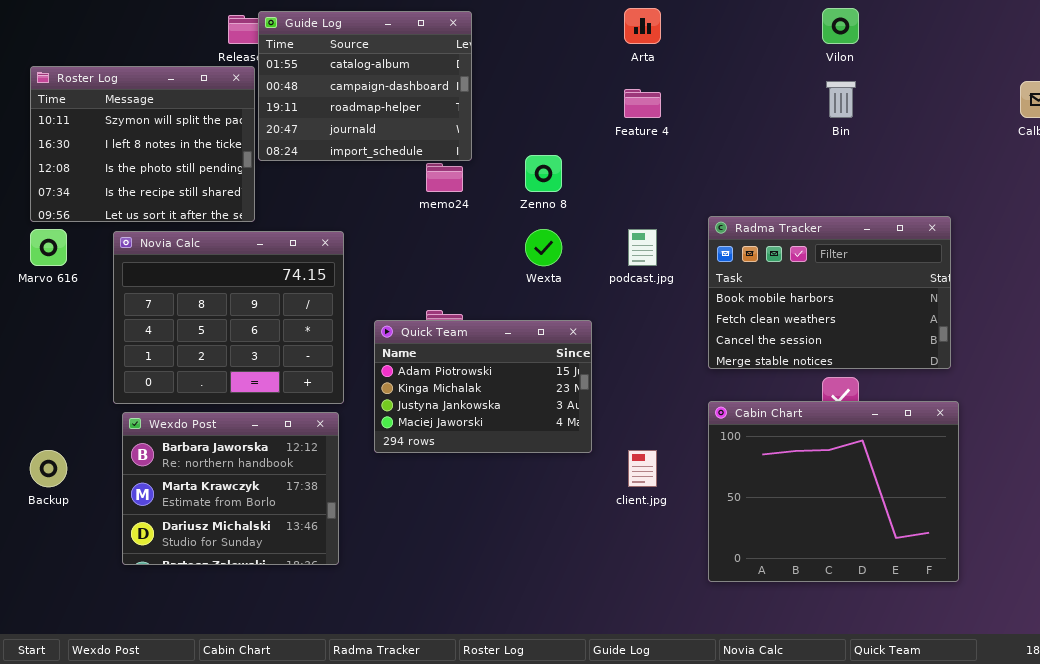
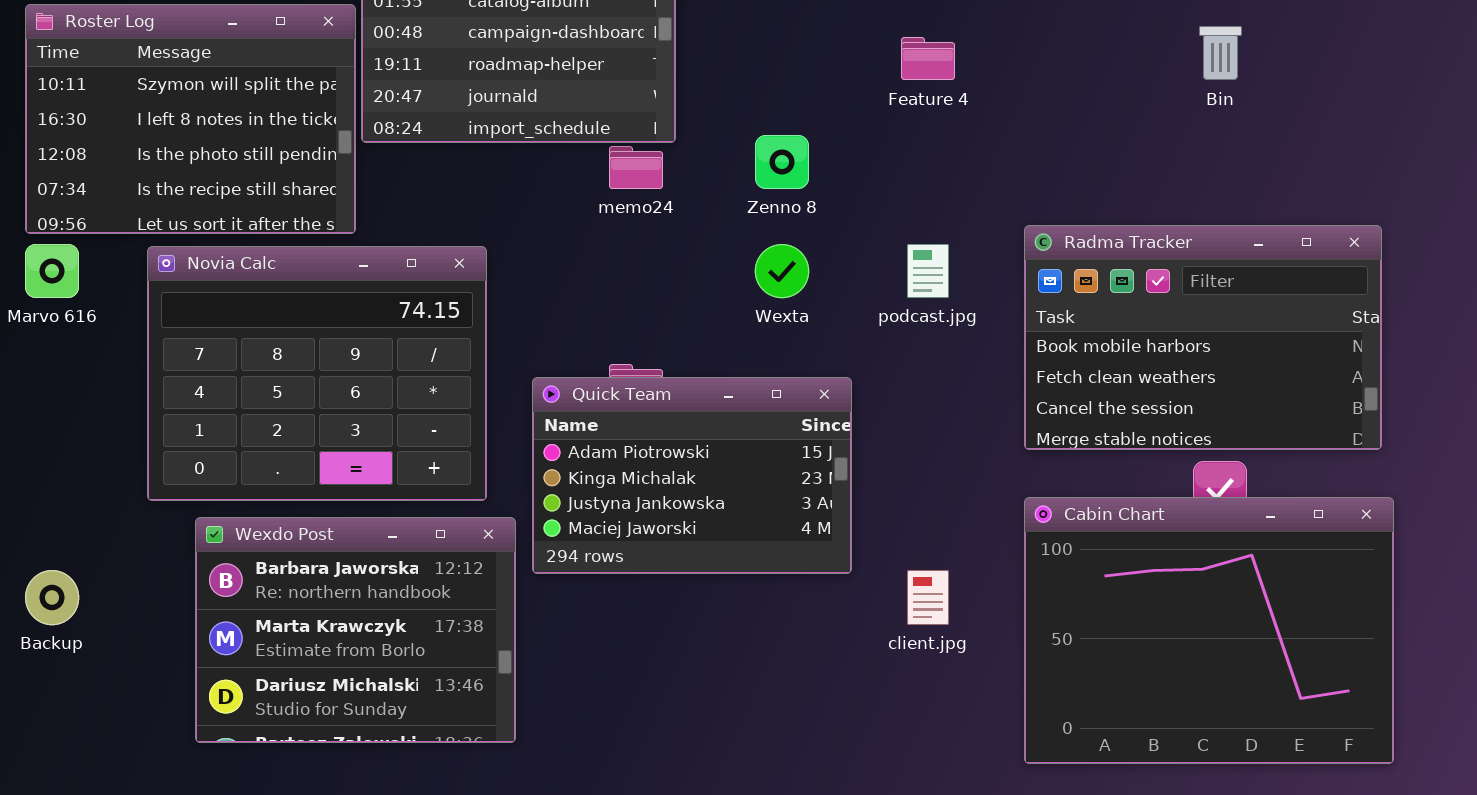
Wexdo Post: [122,412,339,565] -> [195,517,516,743], moved

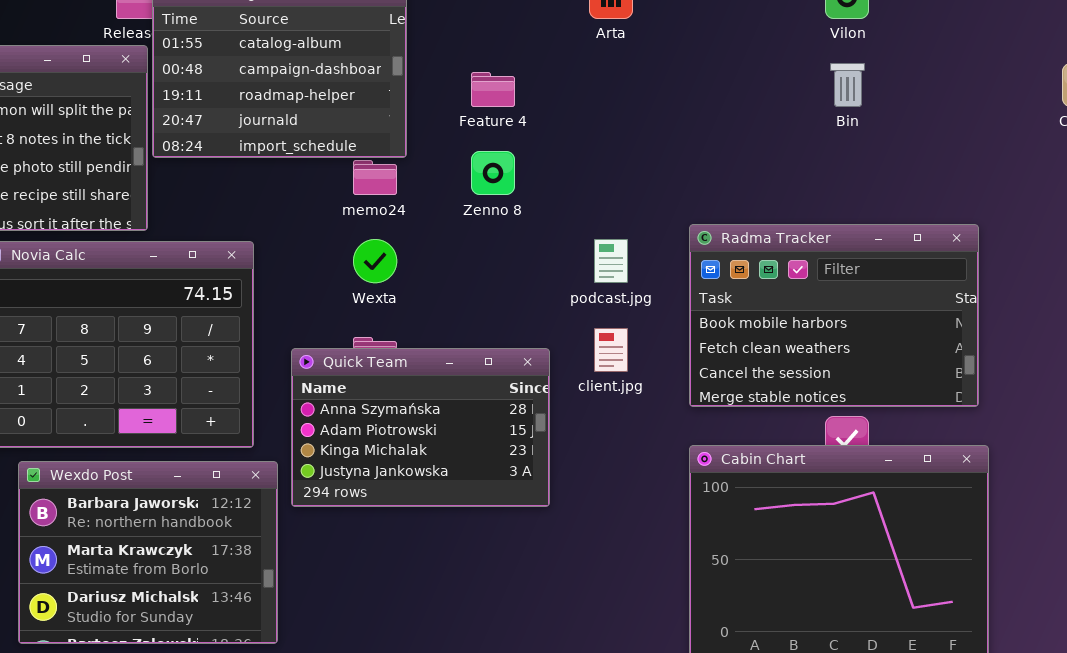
Feature 4: [901,37,955,80] -> [471,72,515,107], moved
Wexta: [755,244,809,298] -> [353,239,397,283], moved
Quick Team: [532,377,852,574] -> [291,348,550,507], scrolled up 1 row
client.jpg: [907,570,949,625] -> [594,328,628,372], moved

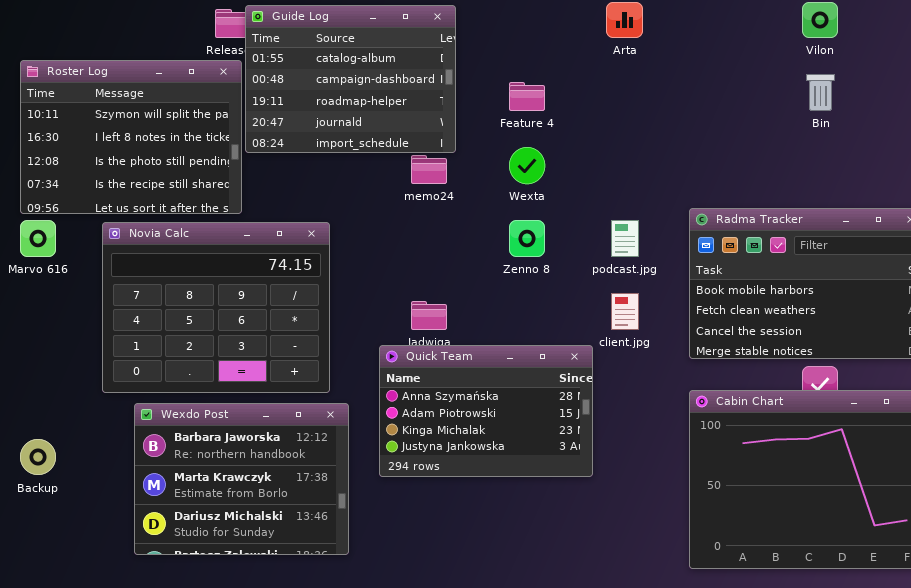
Zenno 8: [471,151,515,195] -> [509,220,545,257], moved
Wexta: [353,239,397,283] -> [509,147,545,184], moved
Quick Team: [291,348,550,507] -> [379,345,593,477], moved

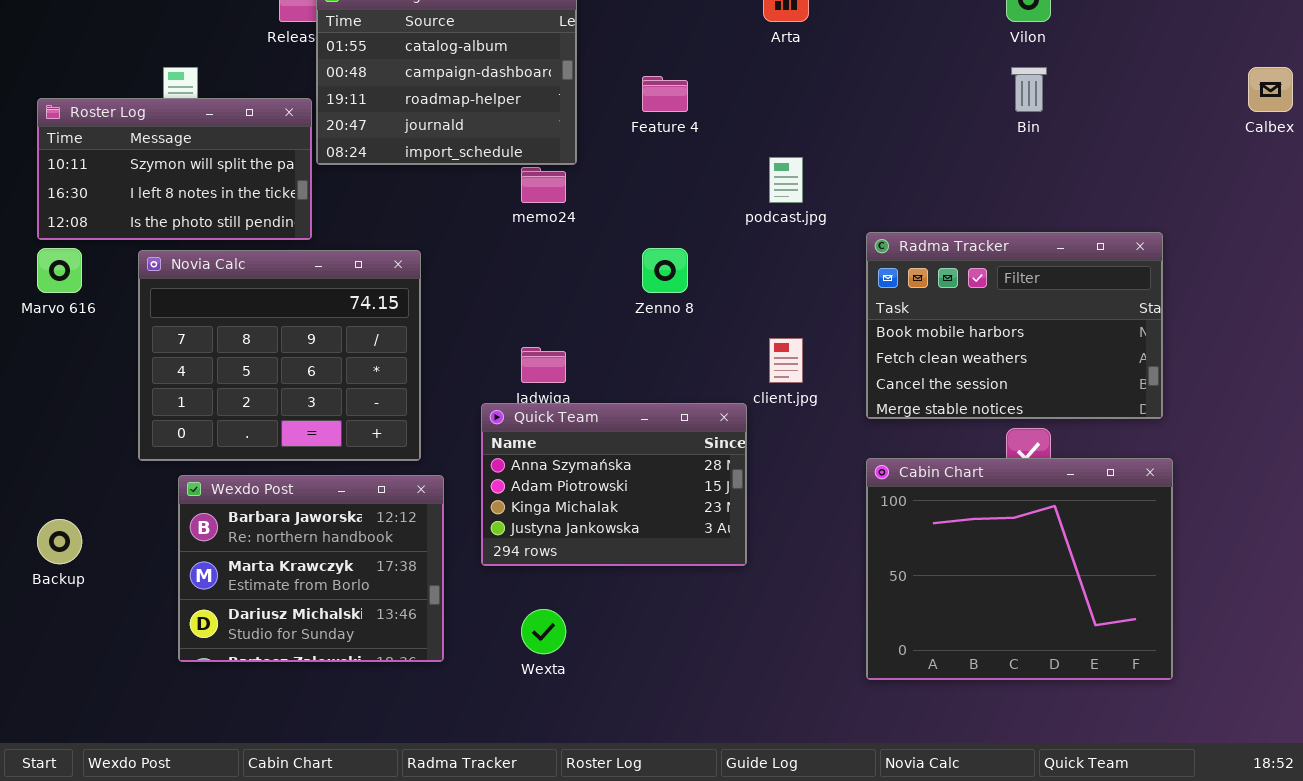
Roster Log: [20,60,242,214] -> [37,98,312,240], resized
Wexta: [509,147,545,184] -> [521,609,566,654], moved
podcast.jpg: [611,220,639,257] -> [769,157,803,203], moved

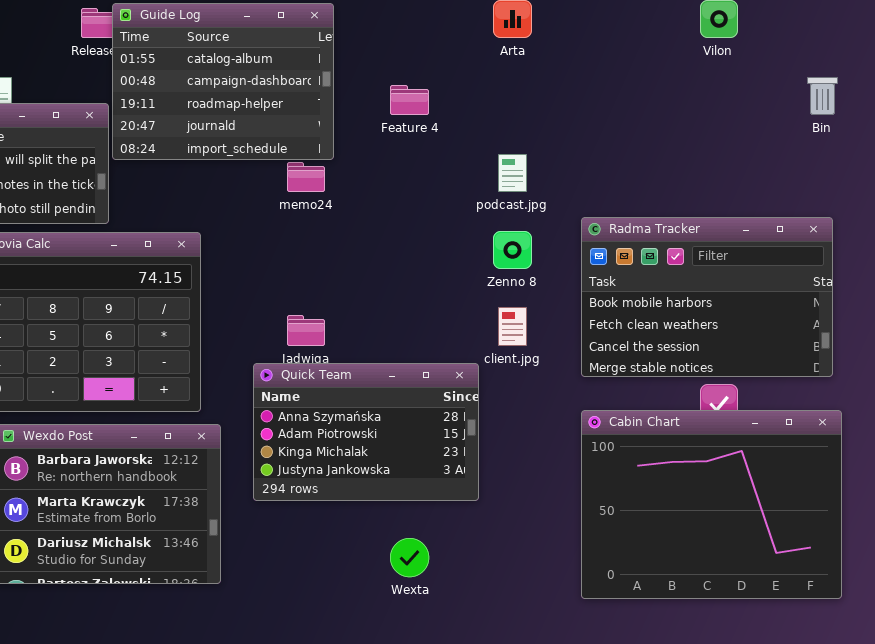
Bin: [1011,67,1047,112] -> [807,77,838,115], moved
Zenno 8: [642,248,688,293] -> [493,231,532,269], moved
Wexta: [521,609,566,654] -> [390,538,429,577], moved

